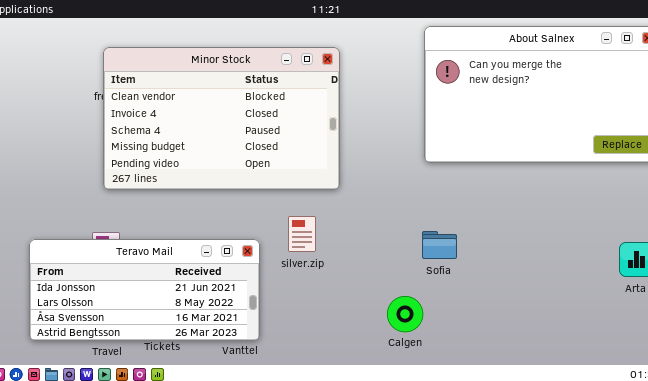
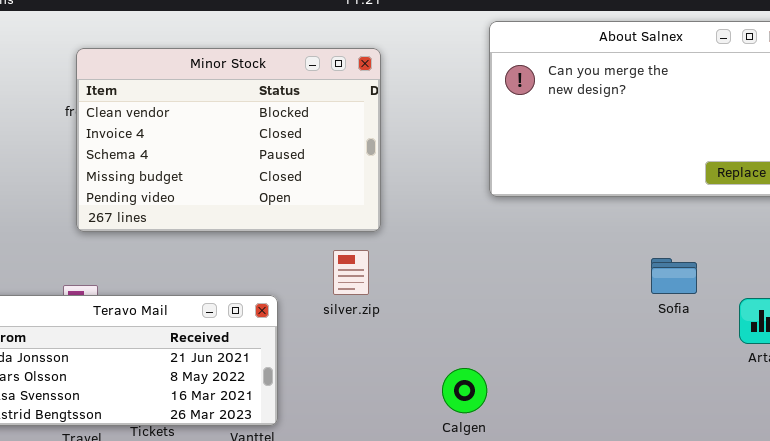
silver.zip: [288,216,316,252] -> [333,250,369,295], moved
Sofia: [422,231,457,259] -> [651,258,697,294], moved

